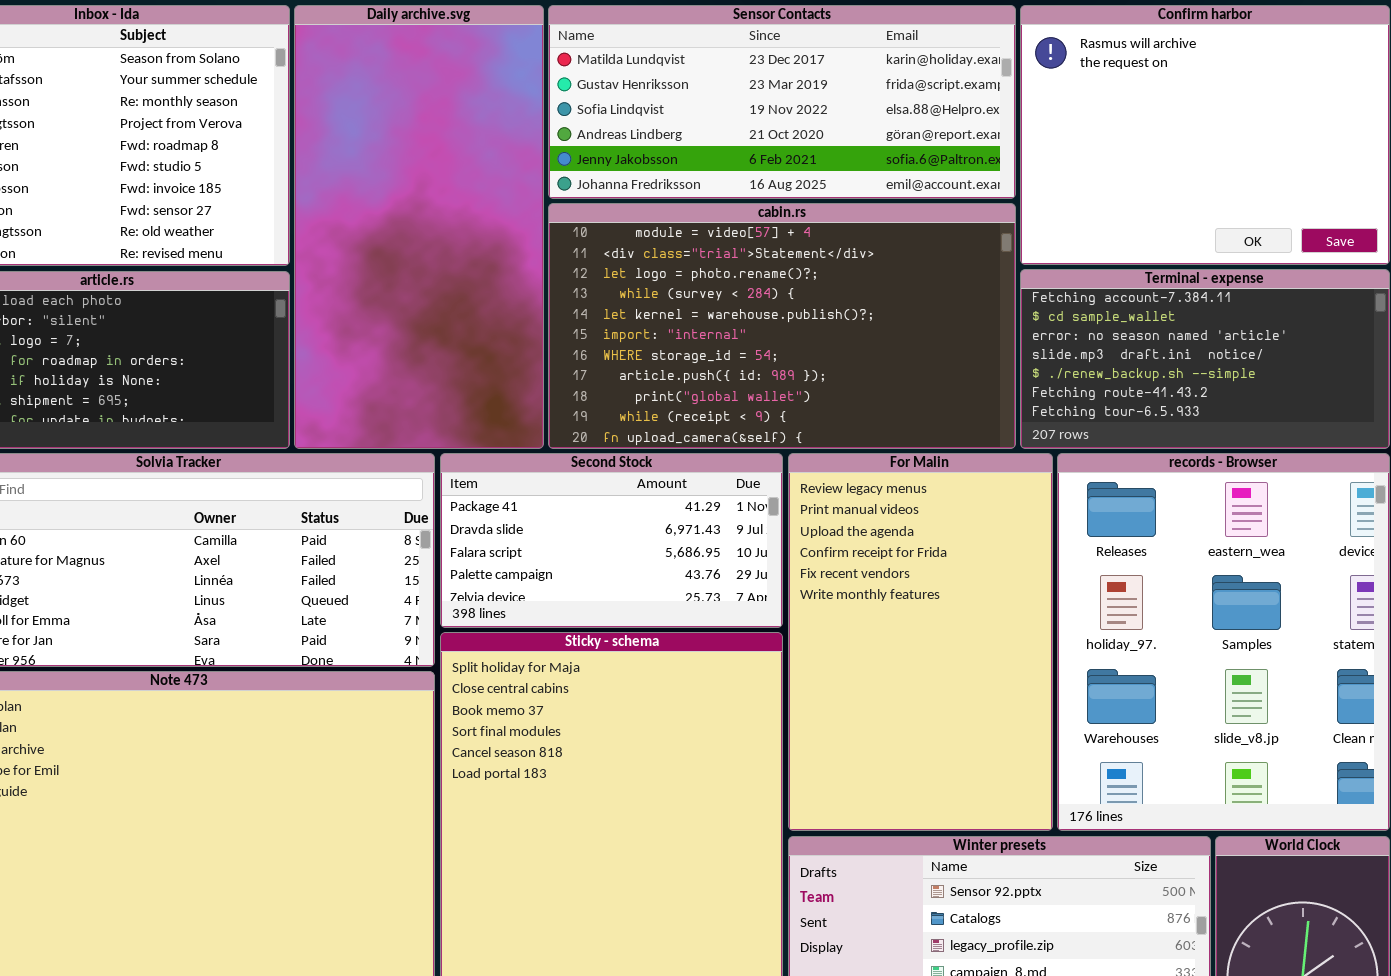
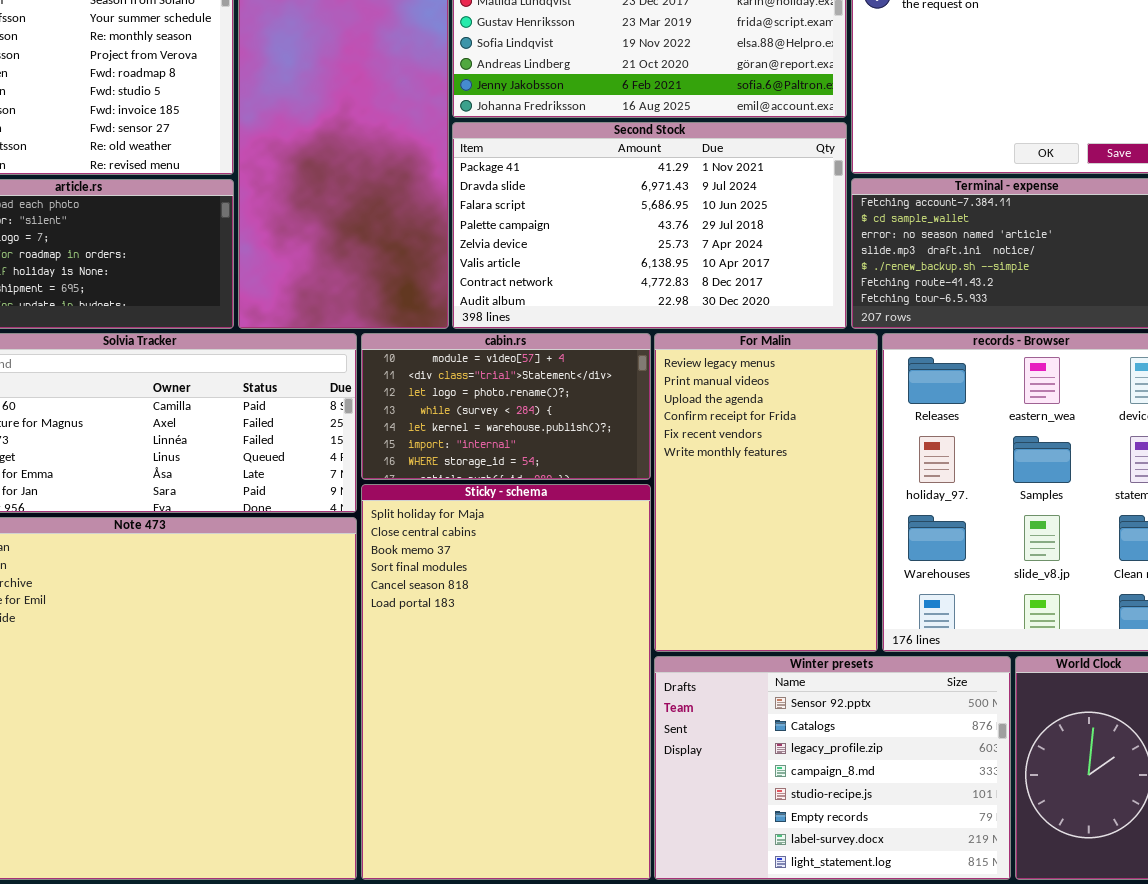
cabin.rs: [548,203,1016,449] -> [361,333,651,480], moved, resized
Second Stock: [440,453,783,628] -> [452,122,847,329], moved, resized

